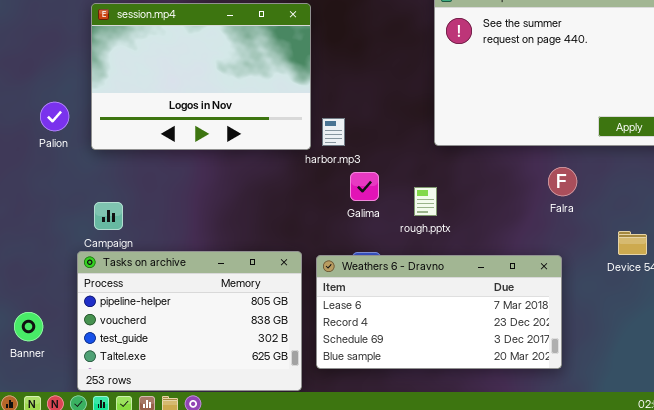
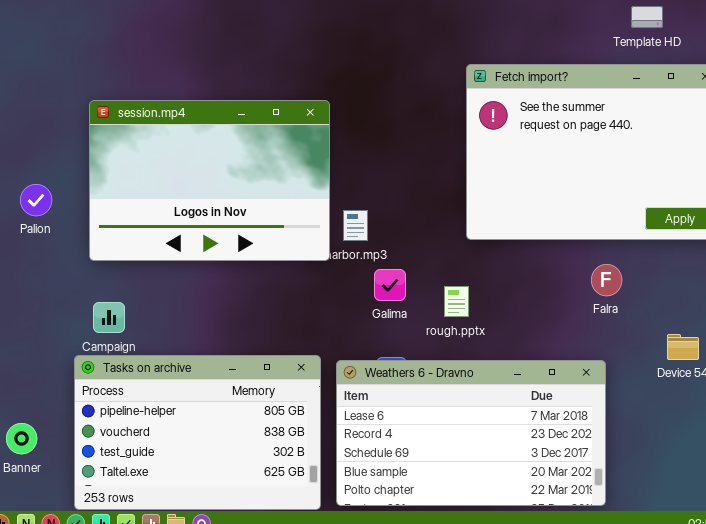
session.mp4: [91,3,311,150] -> [89,100,330,261], moved
Palion: [40,102,69,131] -> [20,184,52,216], moved
Weathers 6 - Dravno: [316,255,562,369] -> [336,360,606,506], resized

